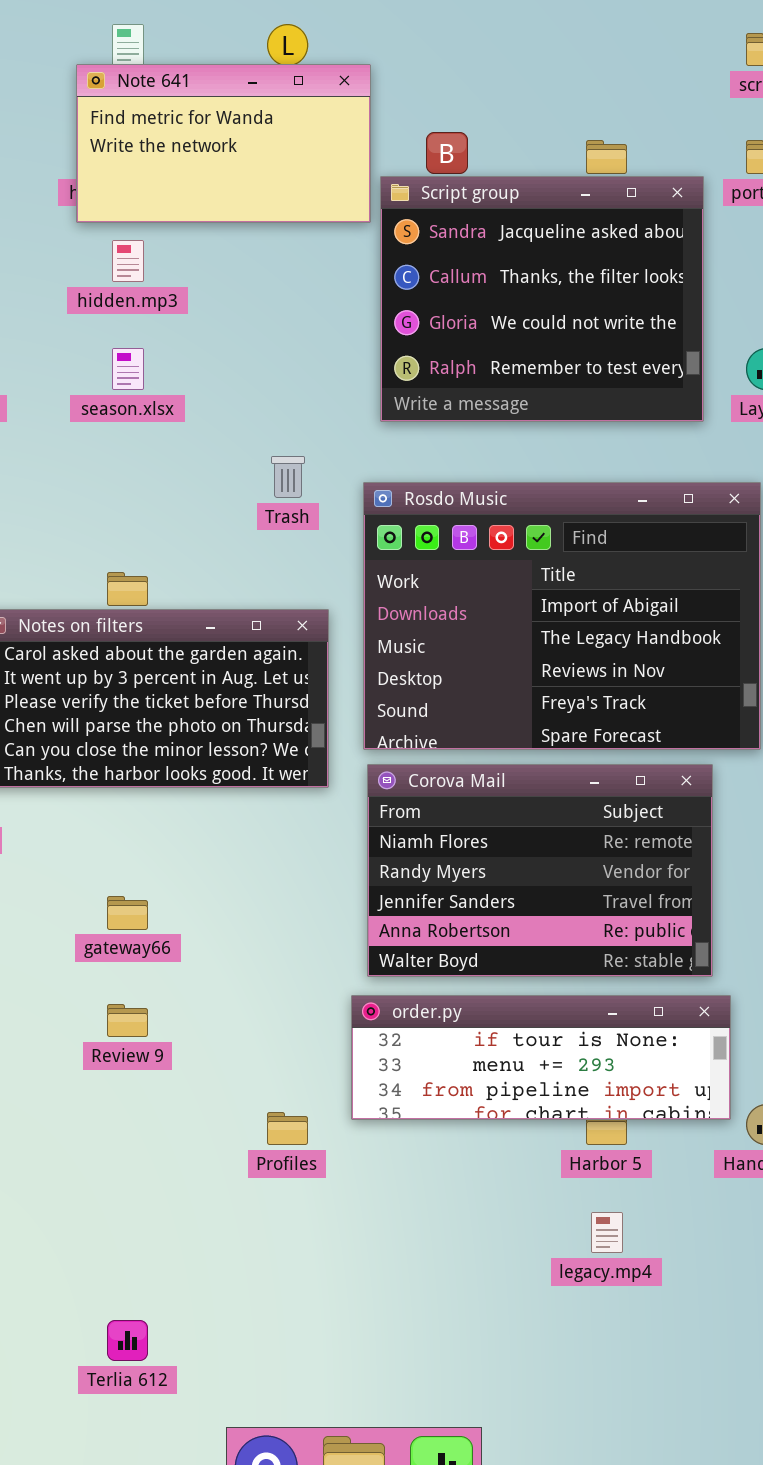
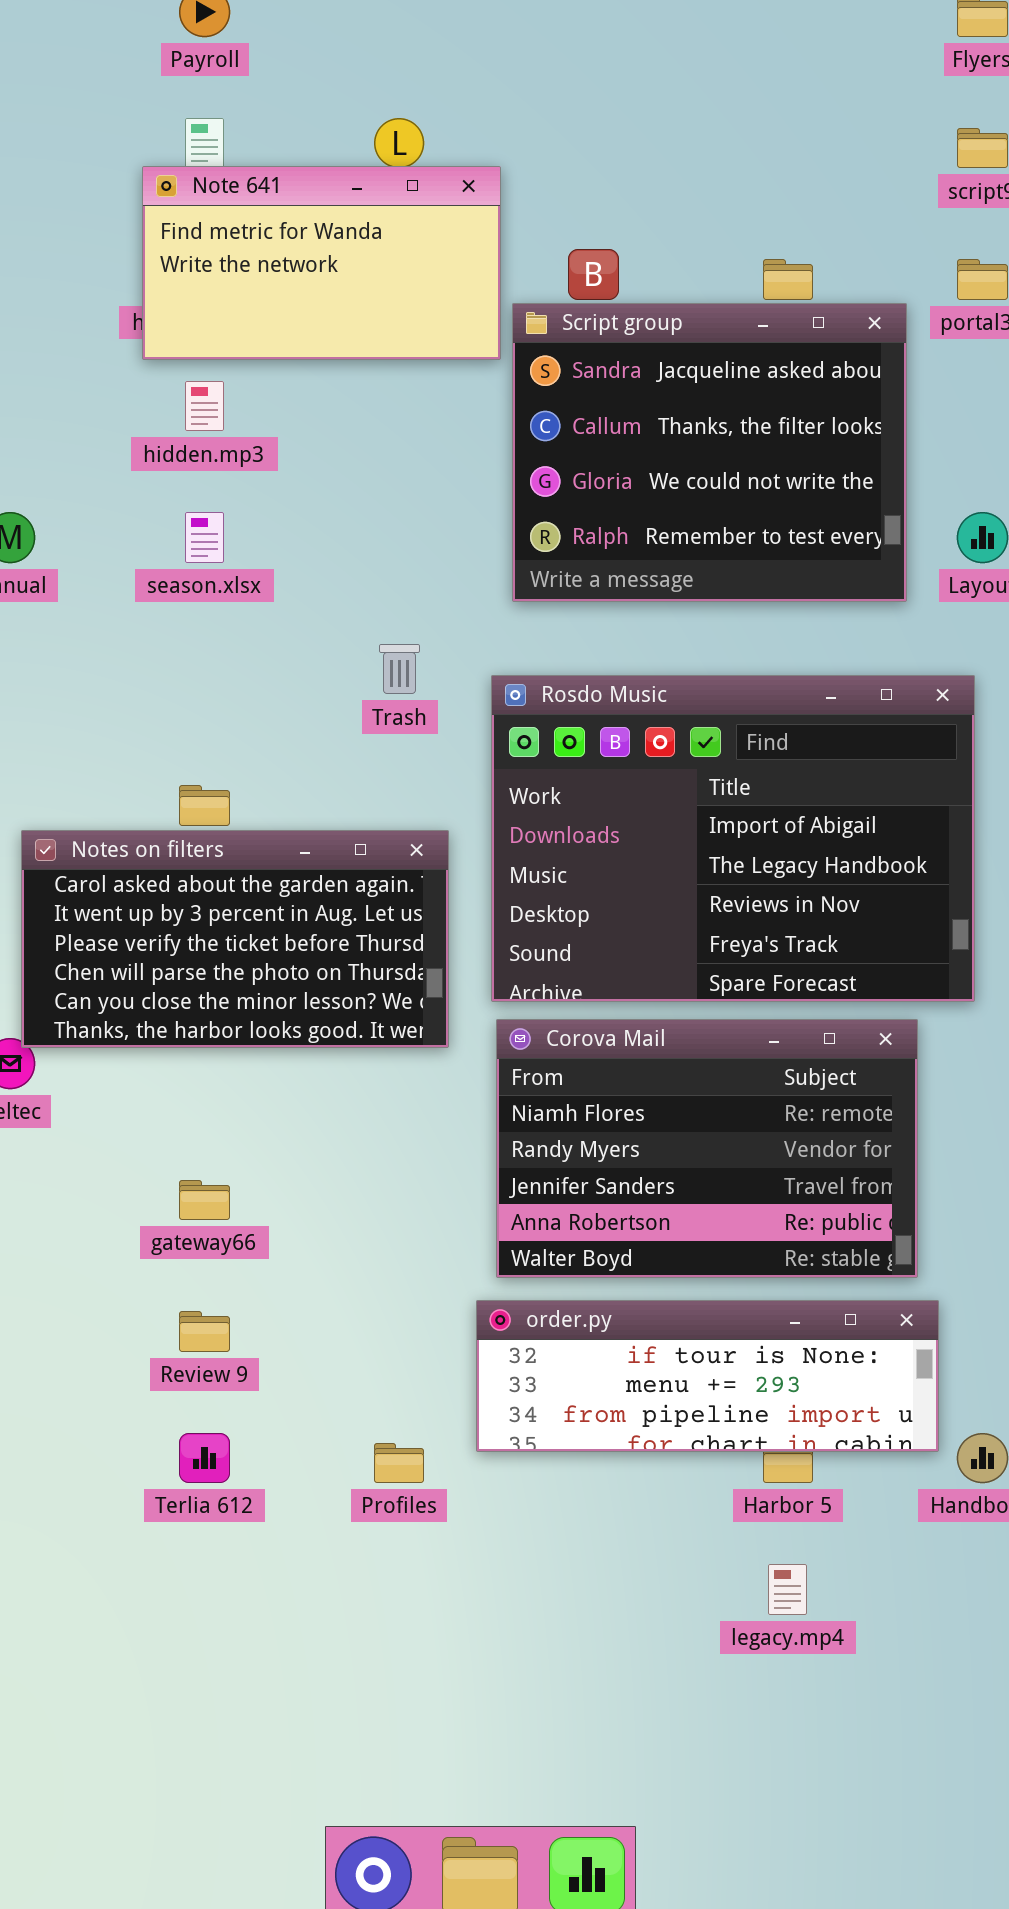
Terlia 612: [107,1320,148,1361] -> [179,1433,230,1483], moved

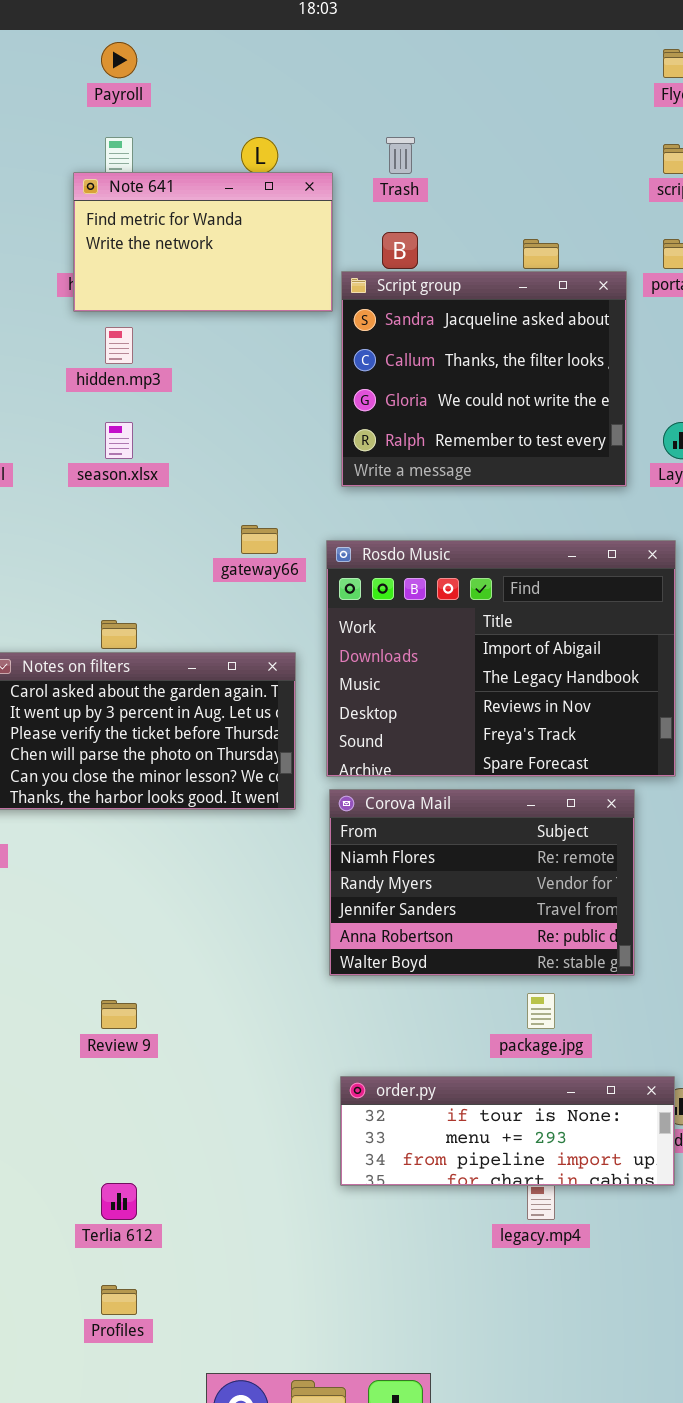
Trash: [379,644,420,694] -> [386,137,415,174], moved
gateway66: [179,1180,230,1220] -> [241,525,278,554], moved
order.py: [476,1300,939,1452] -> [340,1076,675,1186], moved
Terlia 612: [179,1433,230,1483] -> [101,1183,137,1220], moved
Profiles: [374,1443,424,1483] -> [101,1285,137,1315], moved

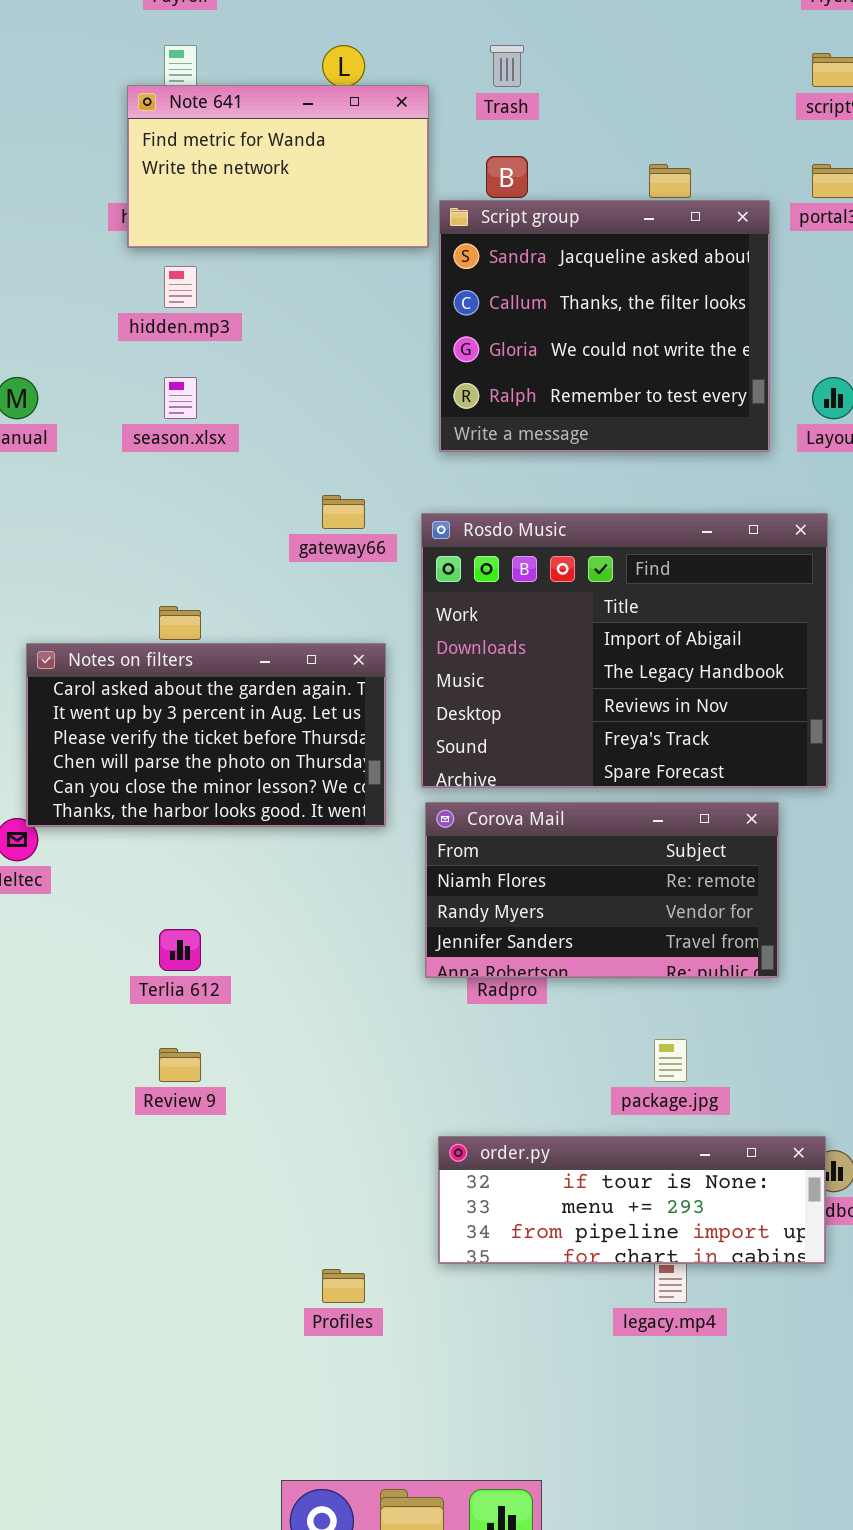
Corova Mail: [329,789,635,976] -> [425,802,779,978], resized
Terlia 612: [101,1183,137,1220] -> [159,929,201,971], moved
Profiles: [101,1285,137,1315] -> [322,1269,365,1303], moved

